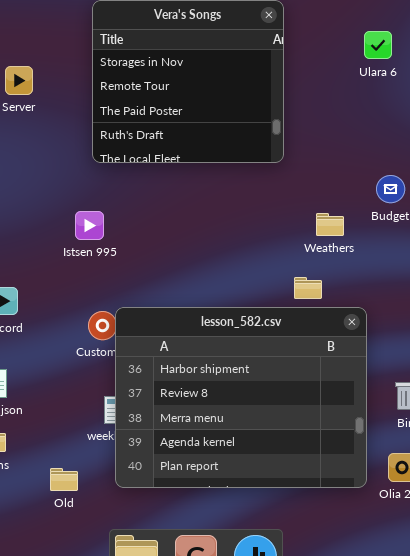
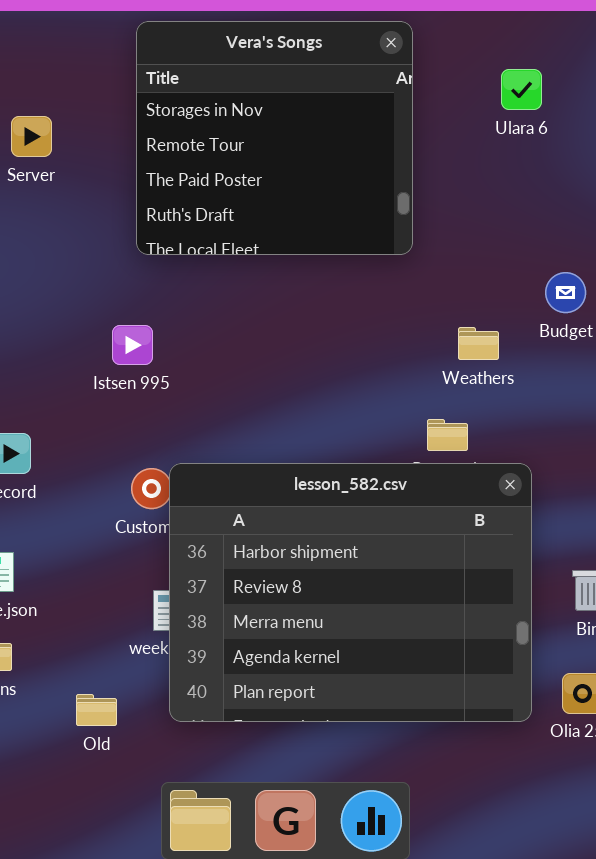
Ulara 6: [364,31,392,59] -> [501,69,542,110], moved

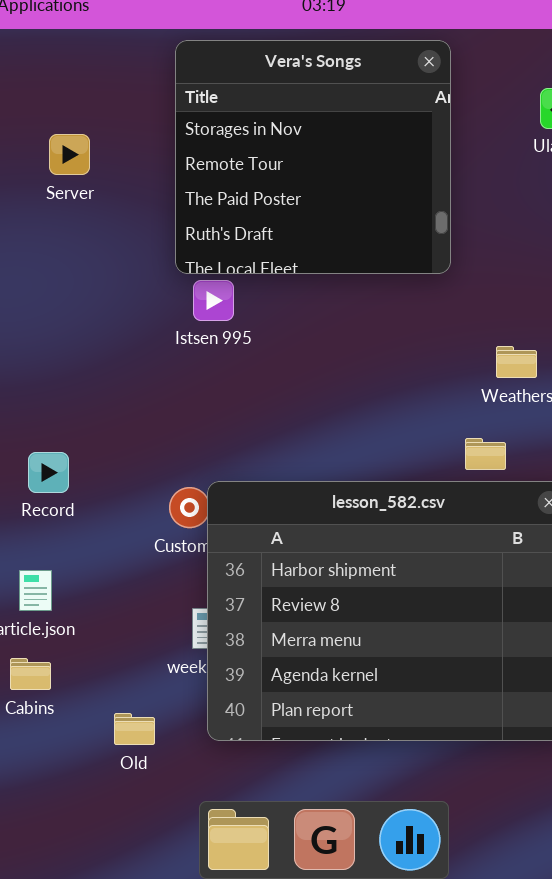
Istsen 995: [112,325,153,365] -> [193,280,234,321], moved

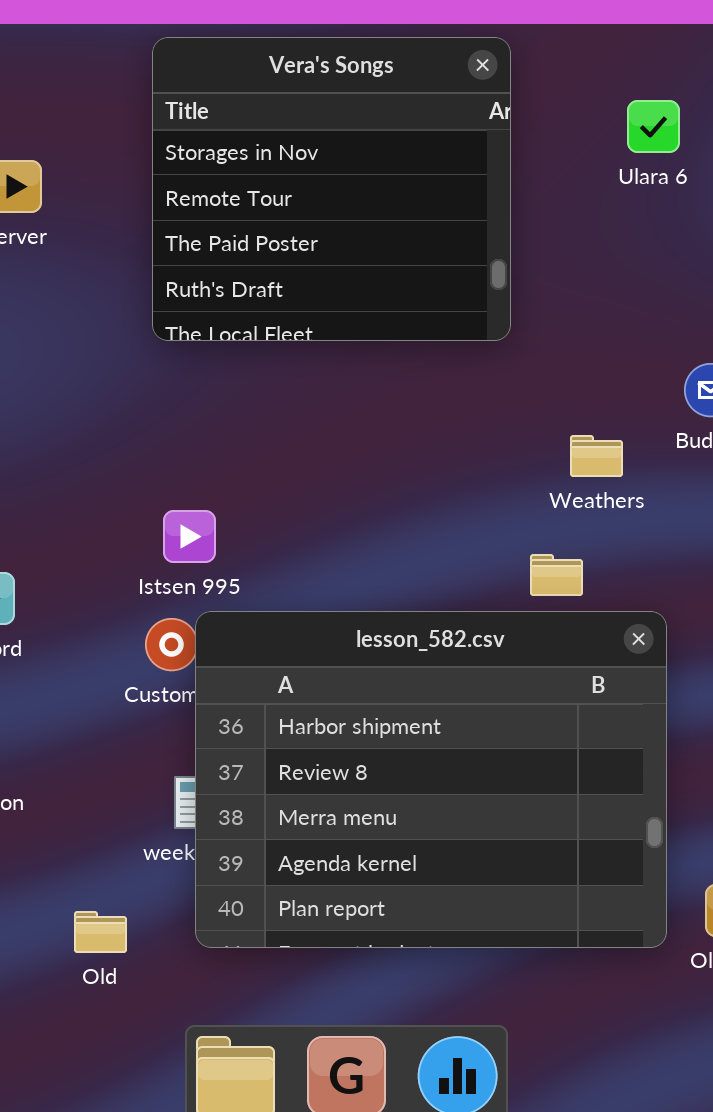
Istsen 995: [193,280,234,321] -> [163,510,216,563], moved

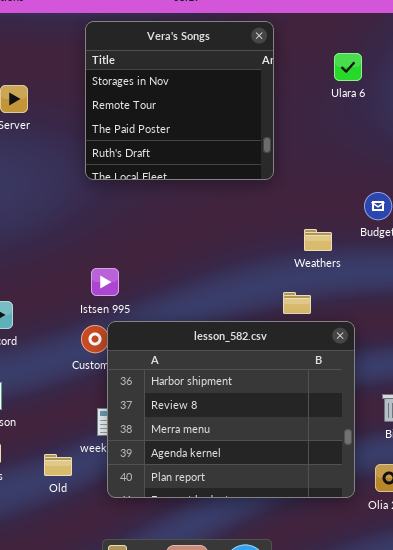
Old: [74,911,127,953] -> [44,454,72,476], moved

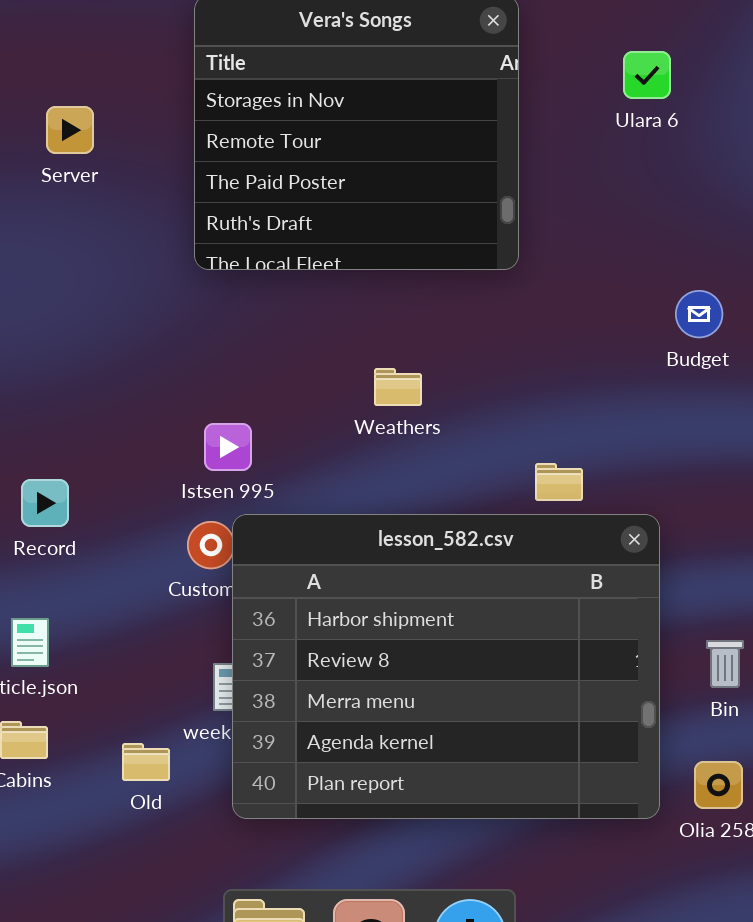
Weathers: [304,229,332,251] -> [374,368,422,406], moved

